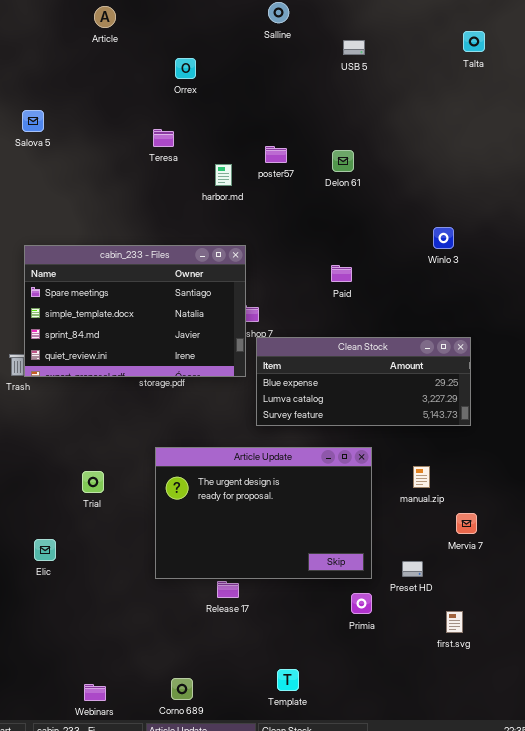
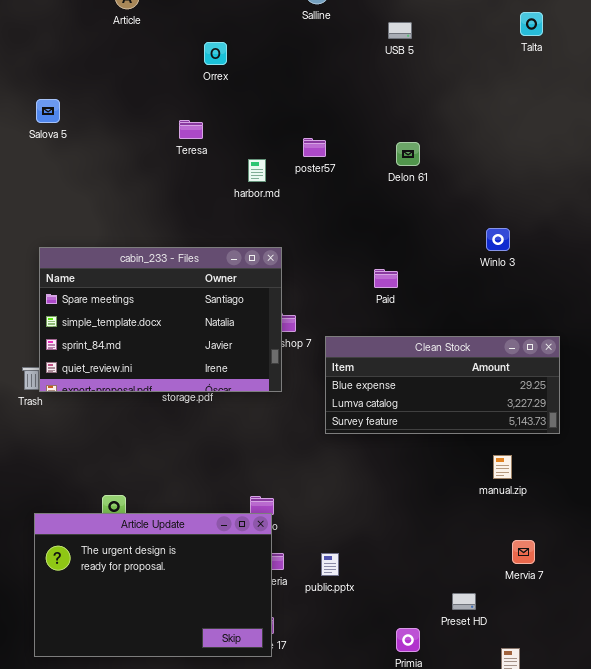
Delon 61: [332,150,354,172] -> [396,142,420,166], moved
Clean Stock: [256,337,471,426] -> [325,336,560,434], moved
Article Update: [155,447,372,579] -> [34,513,272,657], moved
manual.zip: [413,466,430,488] -> [493,455,512,479], moved

